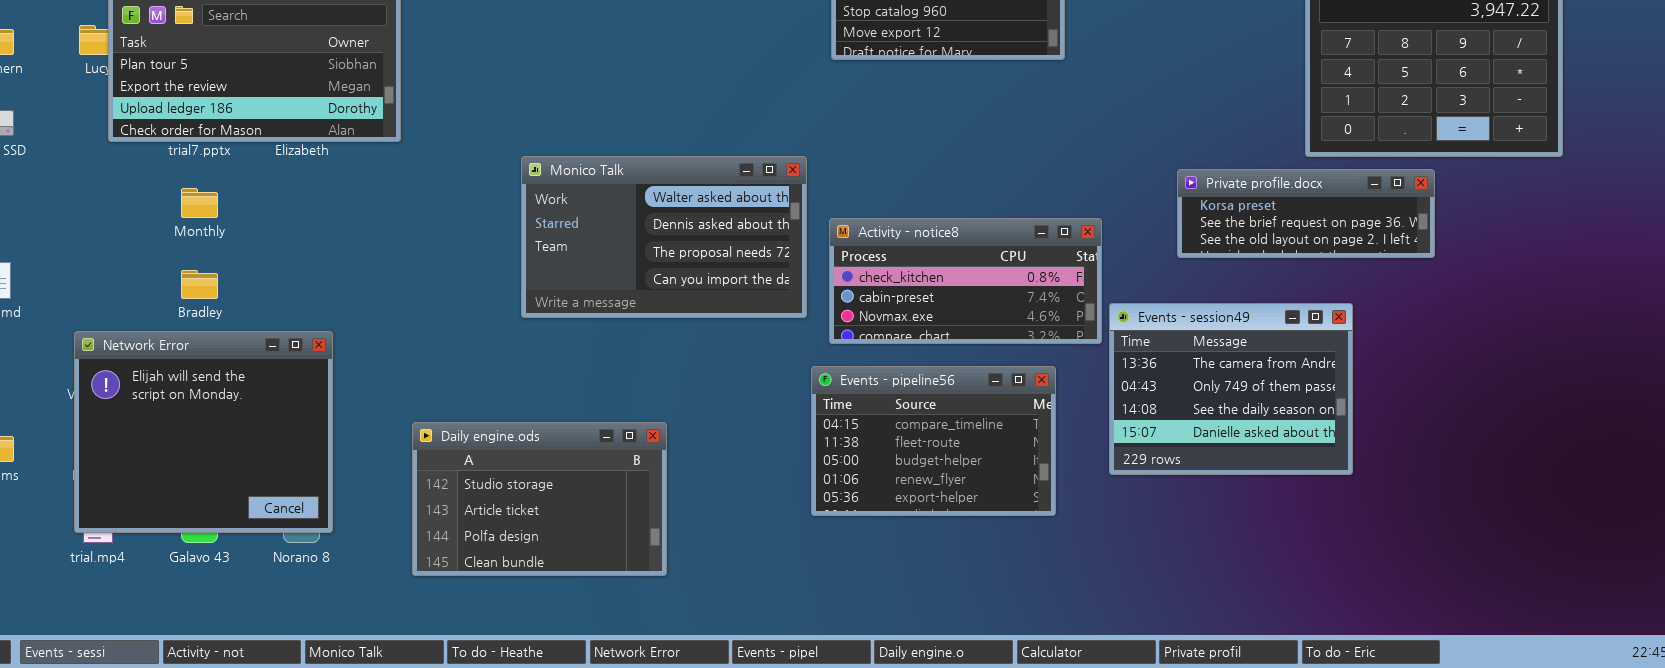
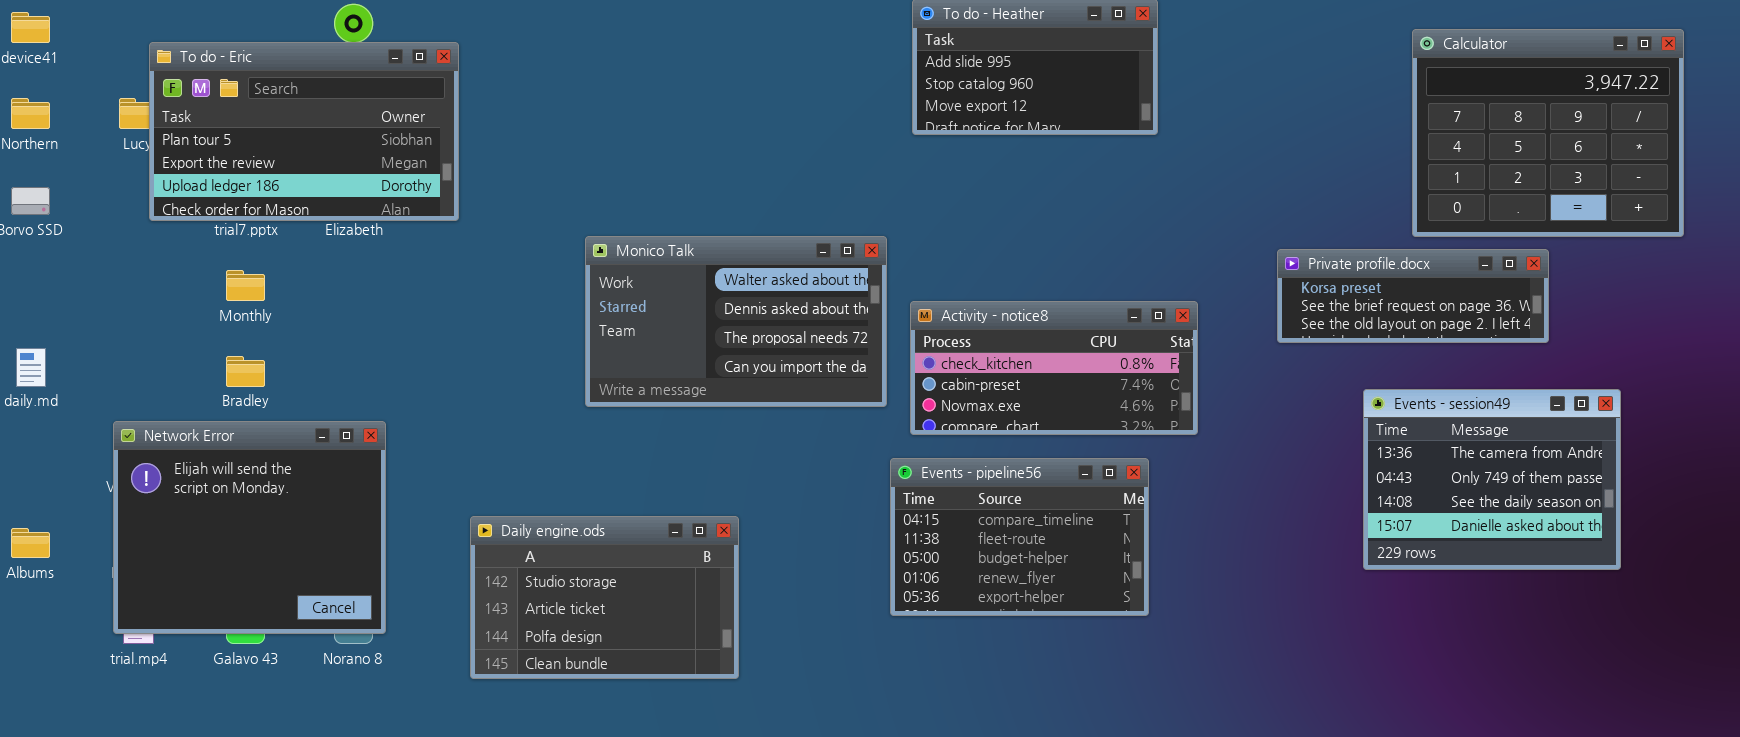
Events - session49: [1109,303,1353,475] -> [1363,389,1621,570], moved

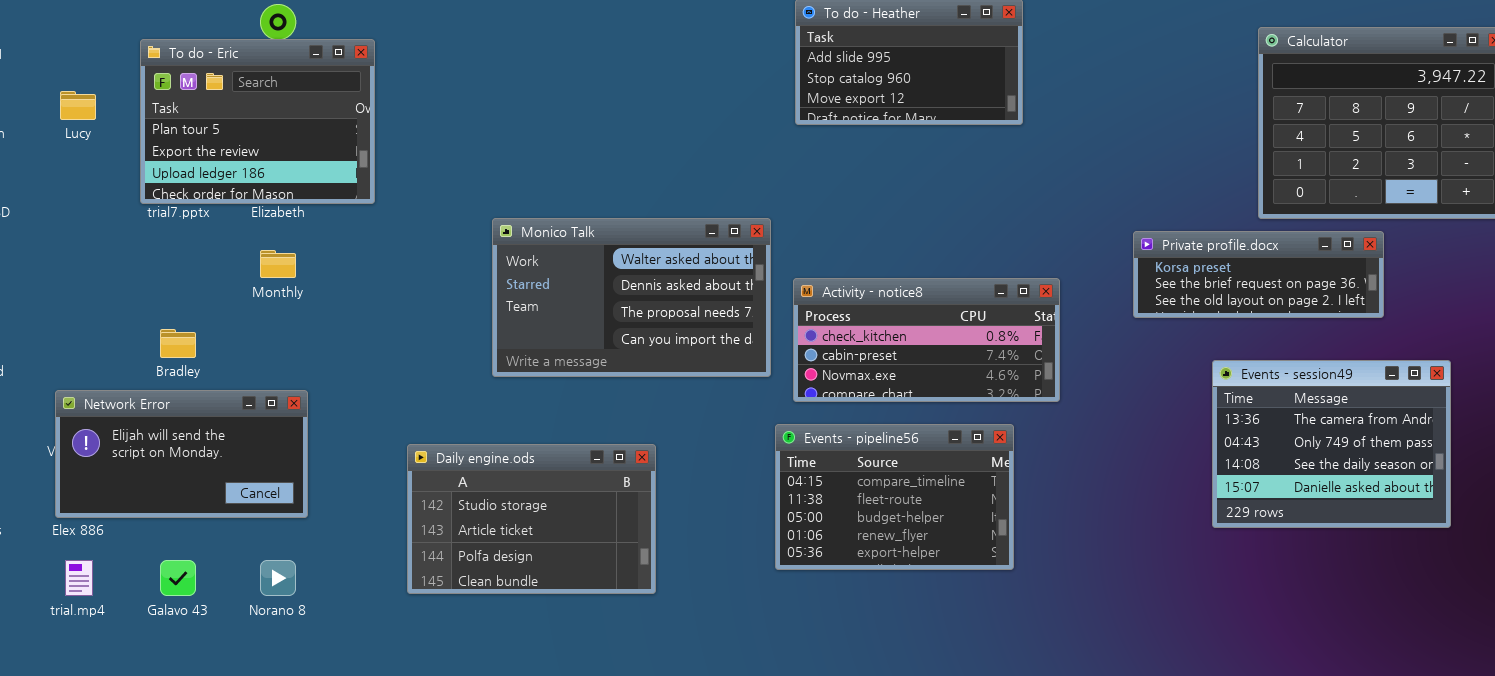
To do - Eric: [149,42,459,221] -> [140,39,375,204], resized
Monthly: [226,270,265,301] -> [260,250,296,278], moved
Network Error: [113,421,386,634] -> [55,390,308,518], resized
Daily engine.ods: [470,516,739,679] -> [407,444,656,594], moved

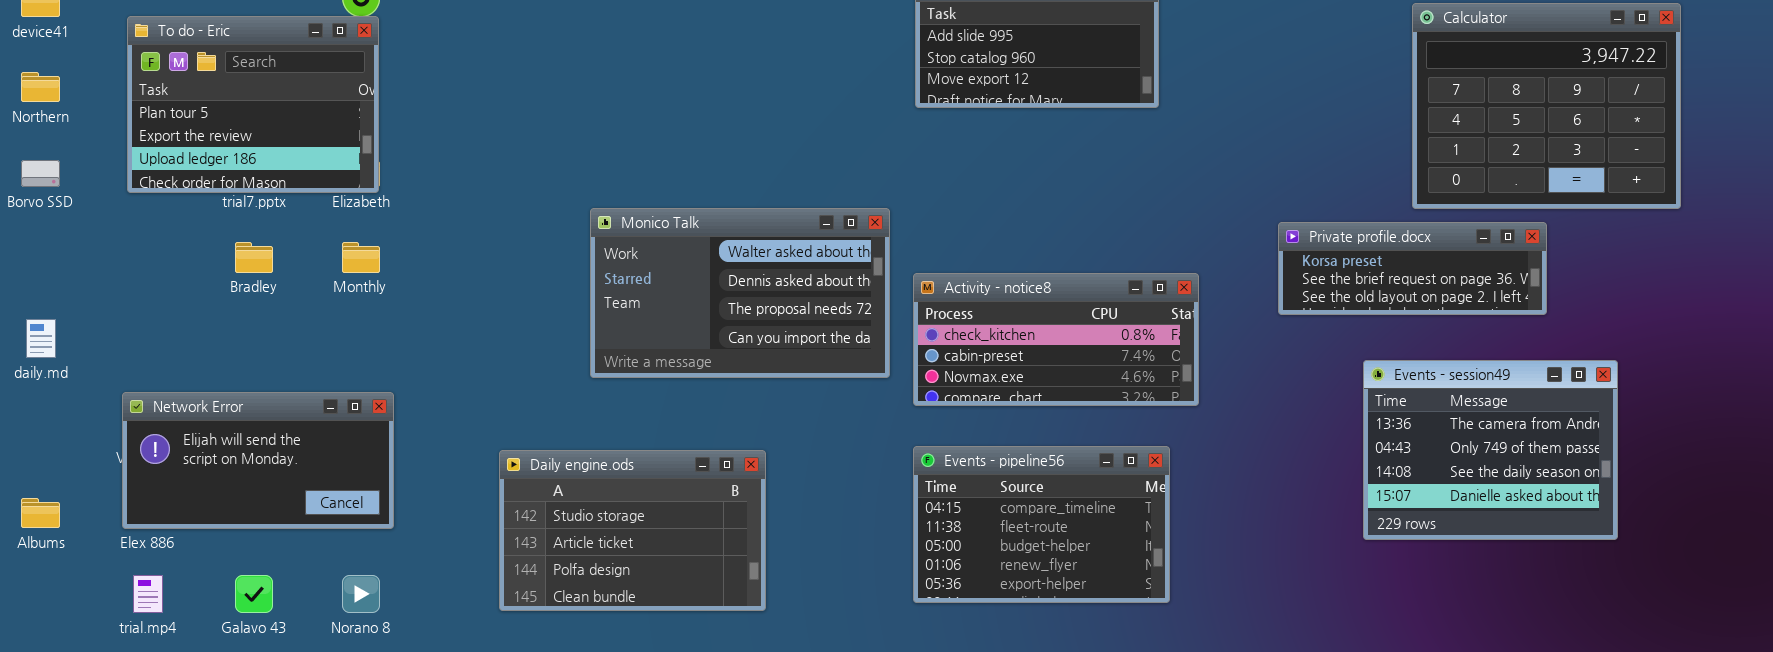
To do - Eric: [140,39,375,204] -> [127,16,379,193], moved
Bradley: [160,329,196,358] -> [235,242,273,273], moved
Events - pipeline56: [775,424,1014,570] -> [913,446,1170,603], moved

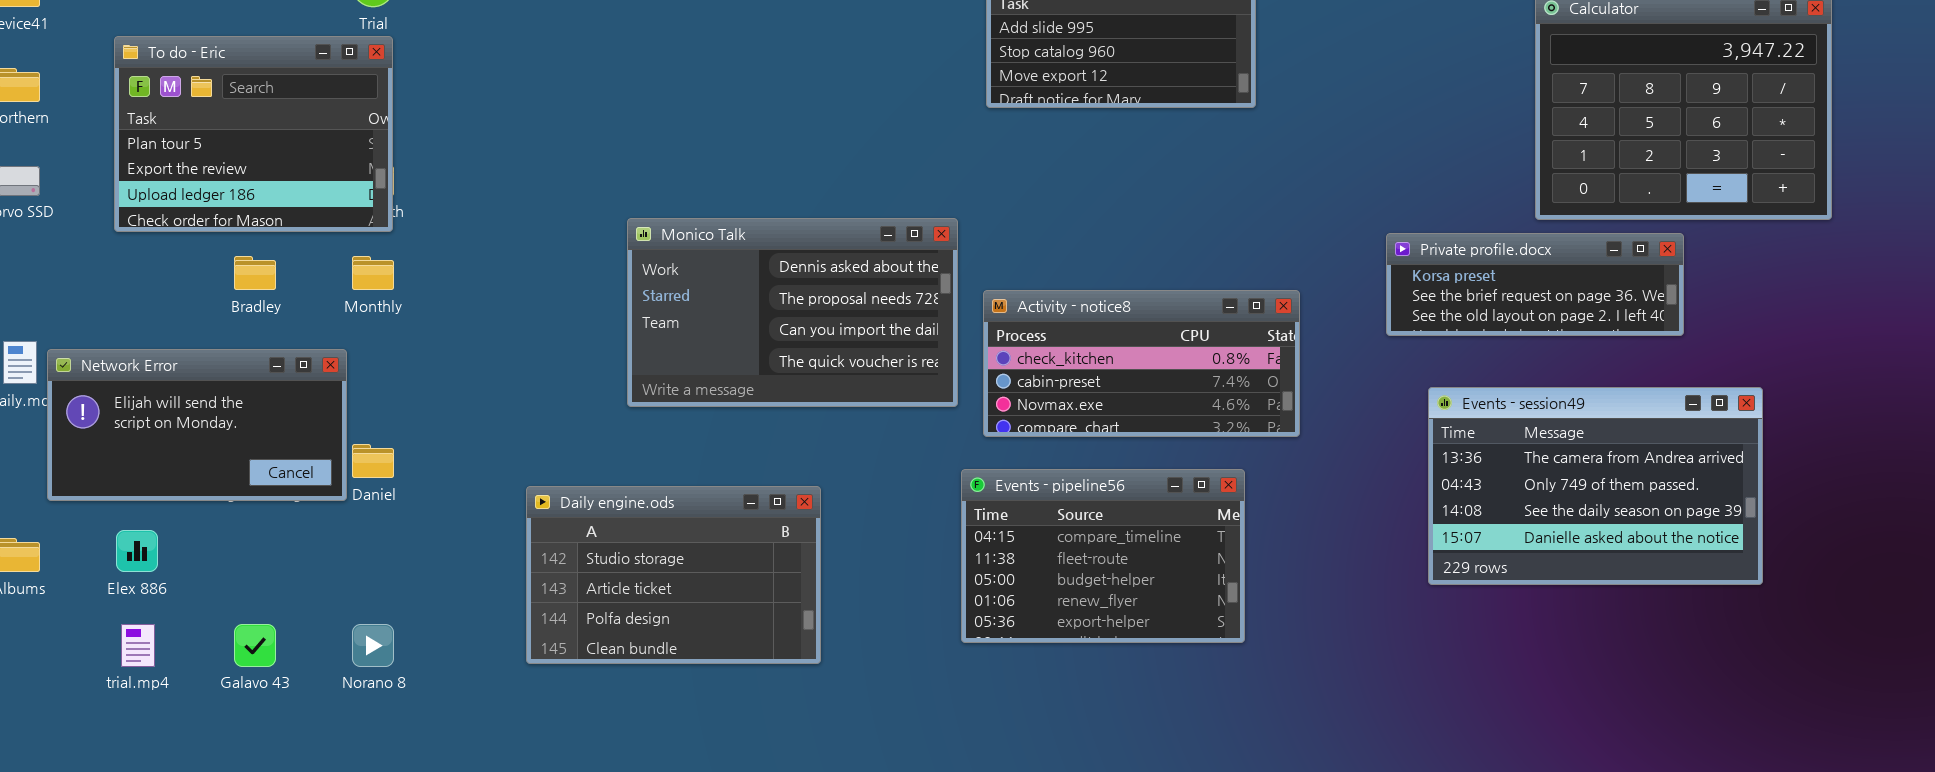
To do - Eric: [127,16,379,193] -> [114,36,393,232], moved
Monico Talk: [590,208,890,378] -> [627,218,958,407], scrolled down 1 row
Events - session49: [1363,360,1618,540] -> [1428,387,1763,585], resized
Network Error: [122,392,394,529] -> [47,349,347,501], moved
Events - pipeline56: [913,446,1170,603] -> [961,469,1245,643], moved

